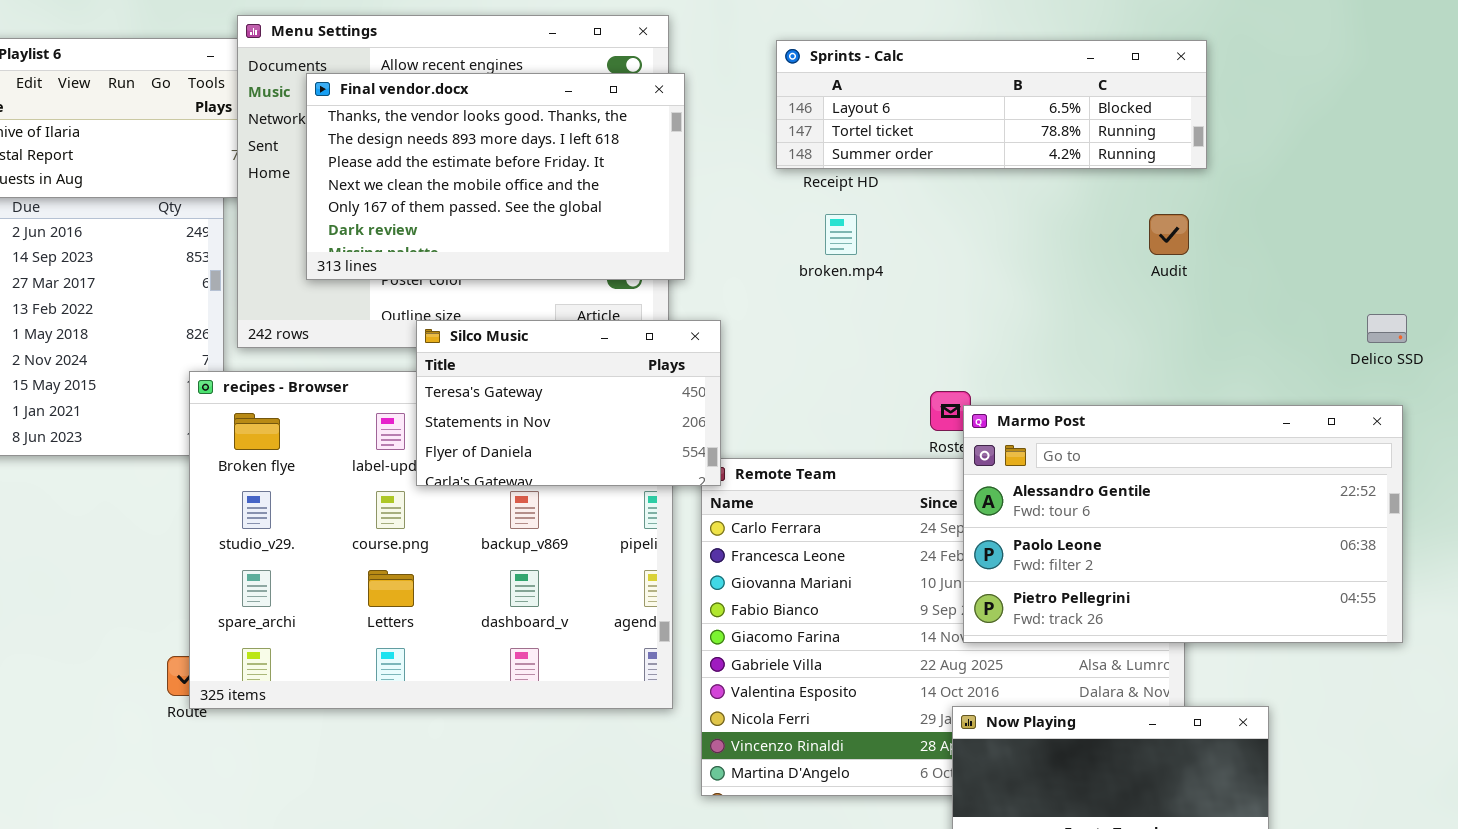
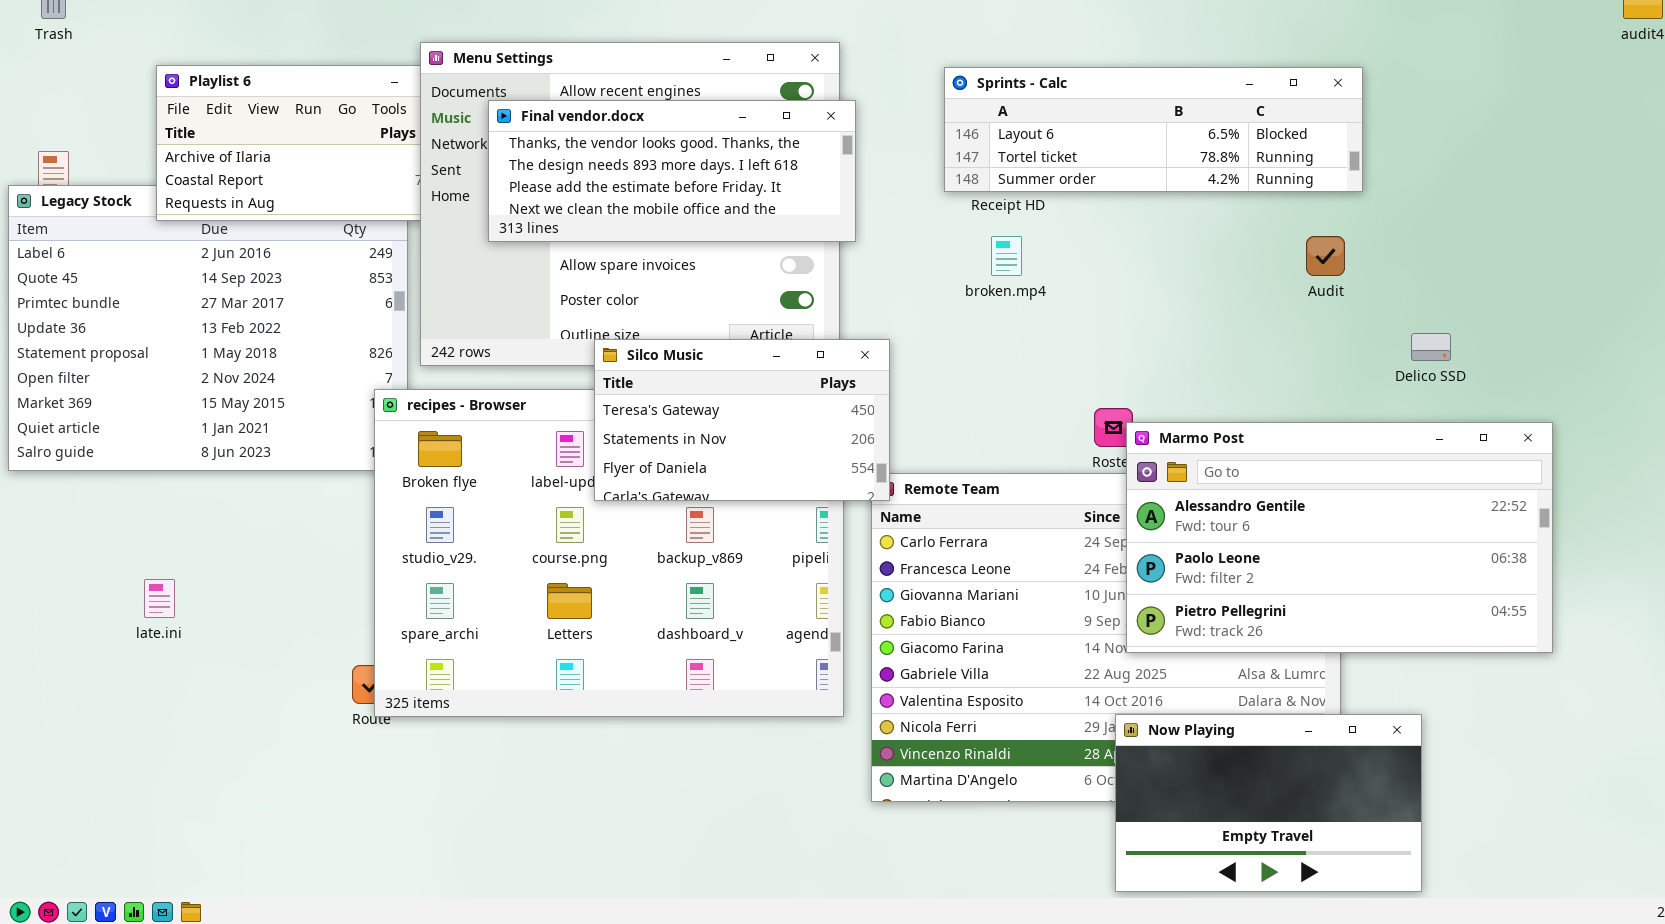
Final vendor.docx: [306,73,685,280] -> [488,100,856,242], resized
Delico SSD: [1367,314,1407,343] -> [1411,333,1451,361], moved

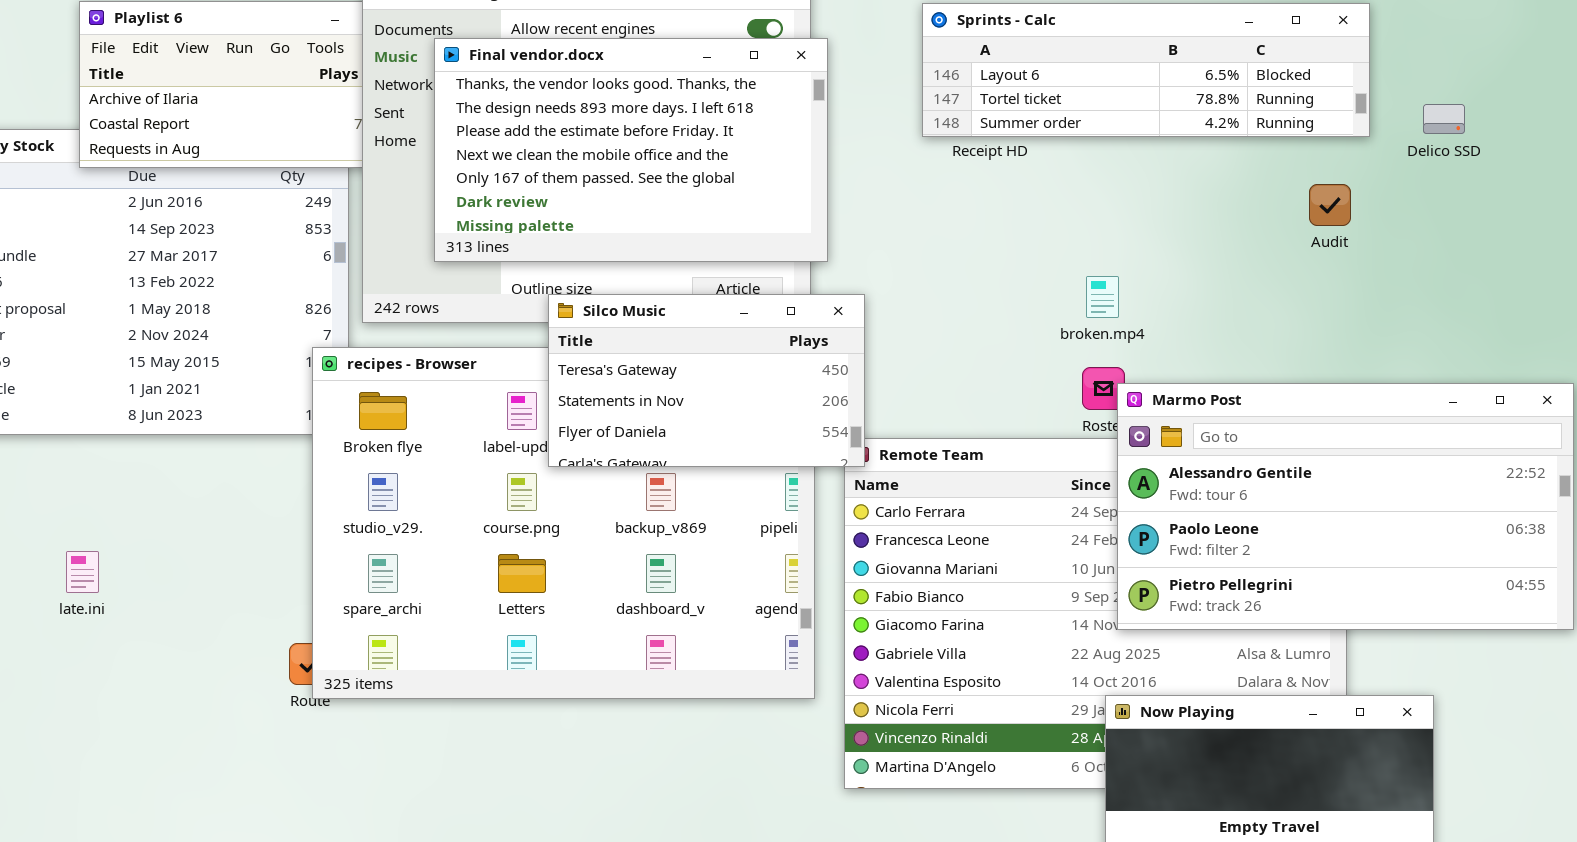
Final vendor.docx: [488,100,856,242] -> [434,38,828,262], resized
broken.mp4: [991,236,1022,276] -> [1086,276,1119,318], moved
Delico SSD: [1411,333,1451,361] -> [1423,104,1465,134], moved

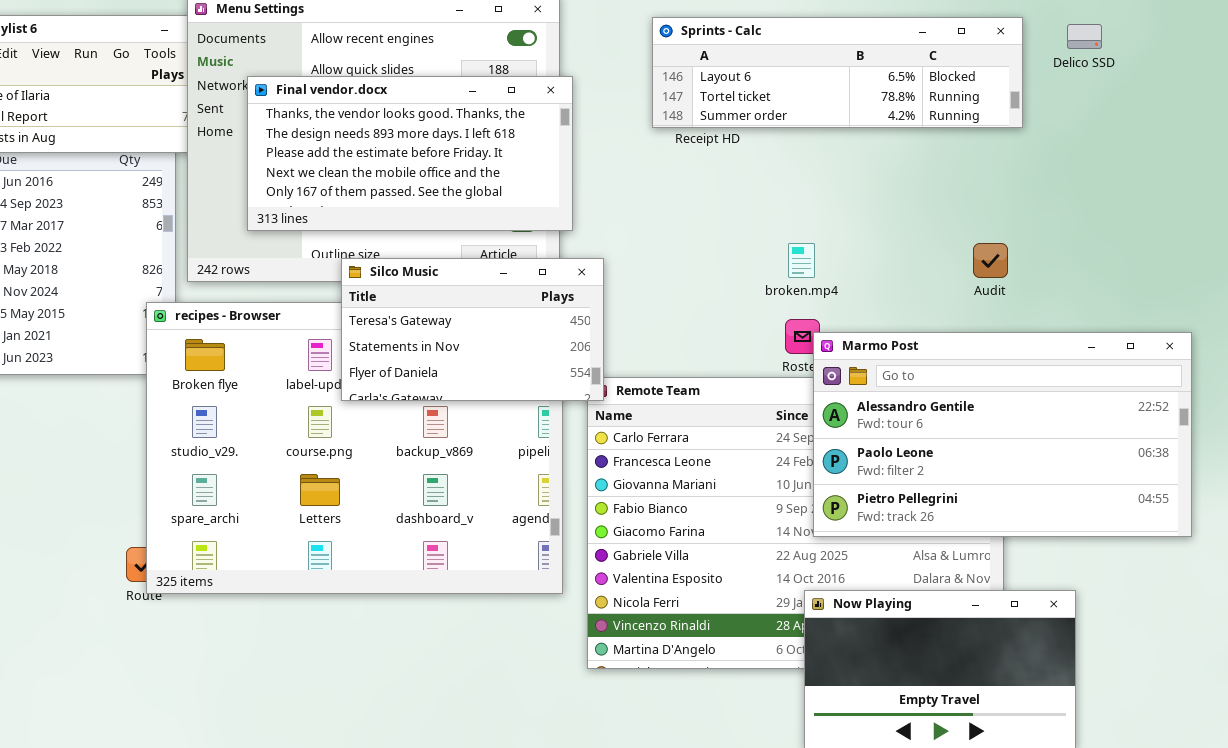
Final vendor.docx: [434,38,828,262] -> [247,76,573,231], resized
Delico SSD: [1423,104,1465,134] -> [1067,24,1102,49], moved
Audit: [1309,184,1351,226] -> [973,243,1008,278], moved

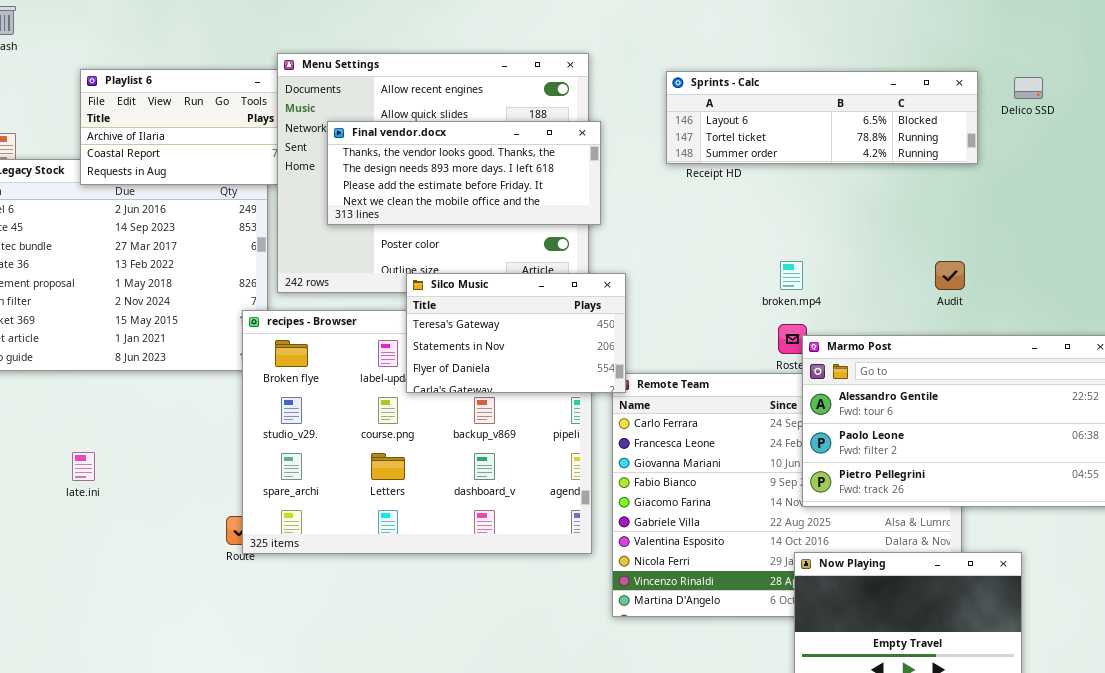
Final vendor.docx: [247,76,573,231] -> [327,121,601,225], resized

